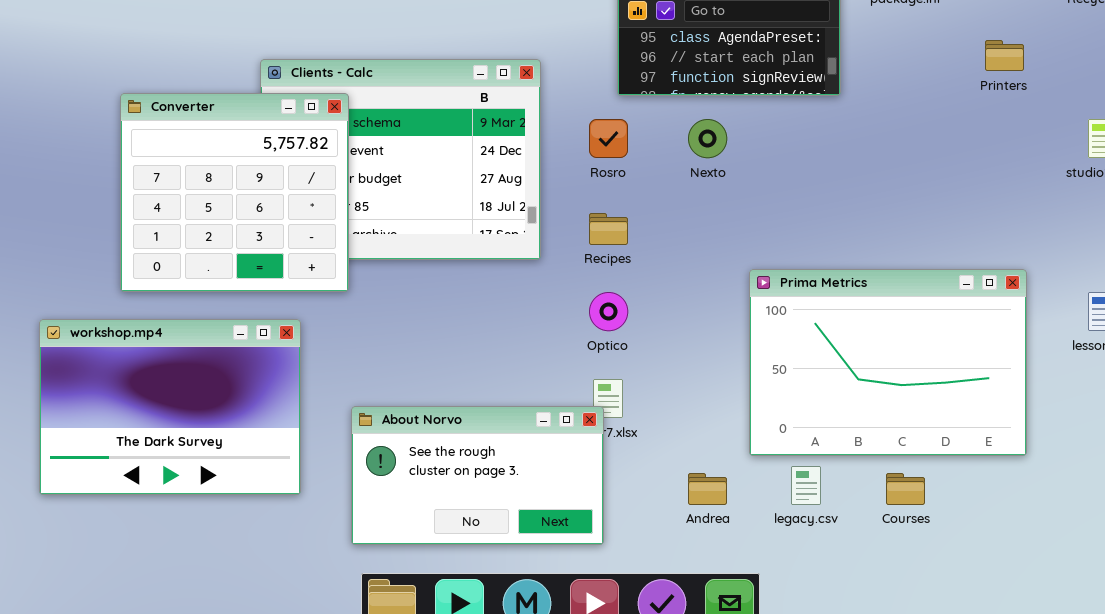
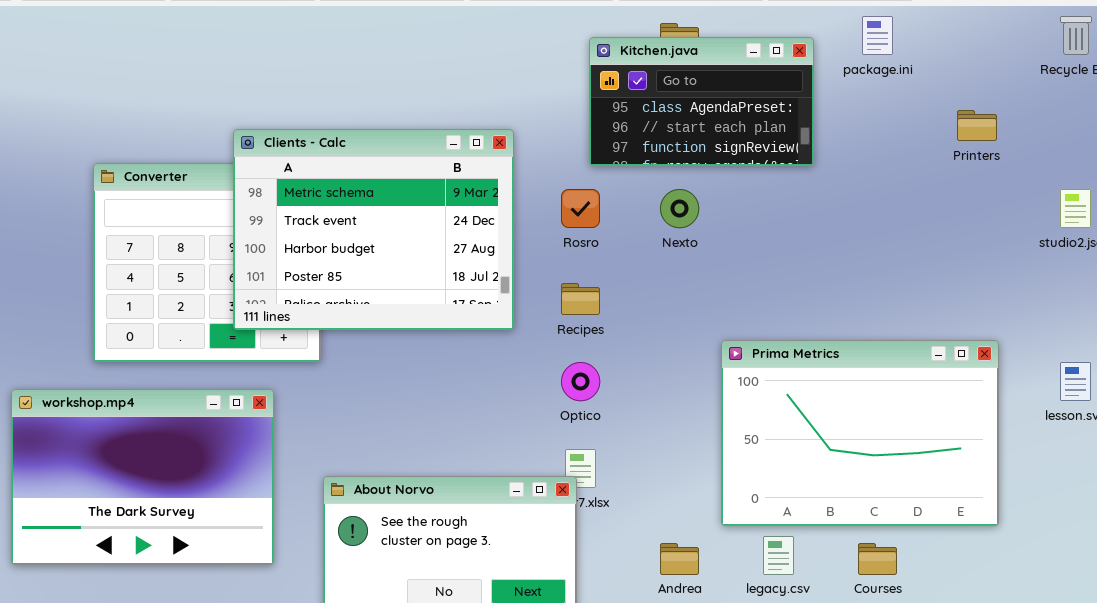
Clients - Calc: [260,59,541,260] -> [233,129,514,330], raised

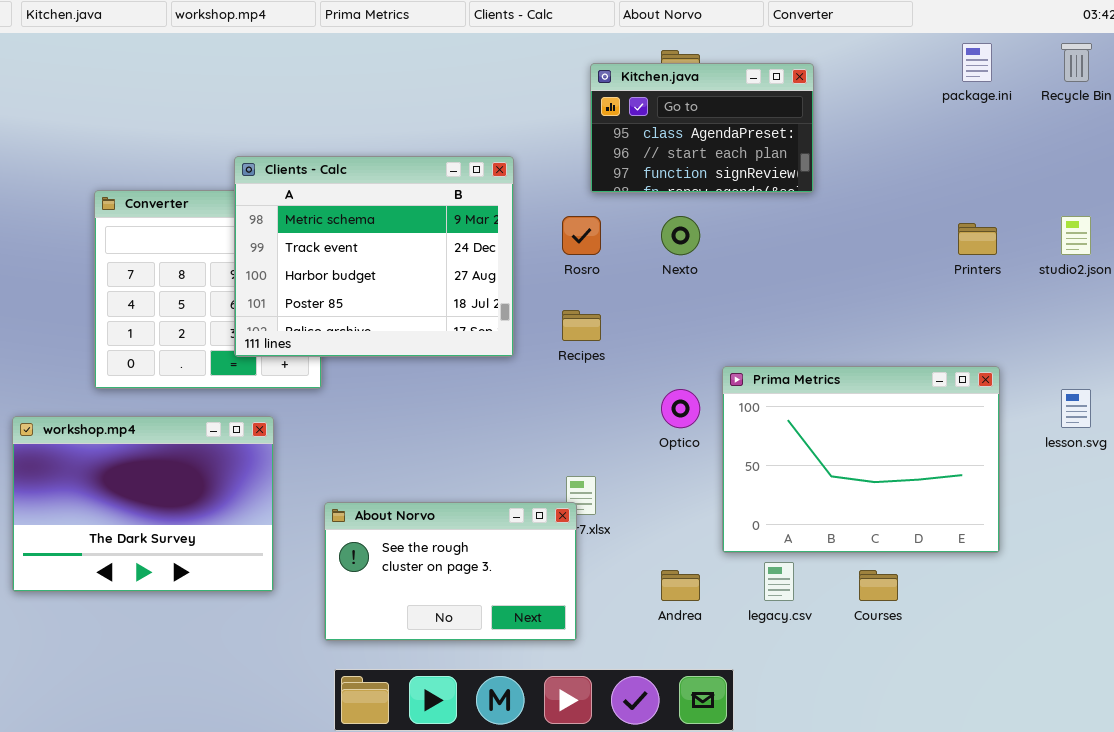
package.ini: [862,16,893,55] -> [962,43,992,82], moved
Printers: [957,110,997,141] -> [958,223,997,255], moved
Optico: [561,362,600,401] -> [661,389,700,428], moved

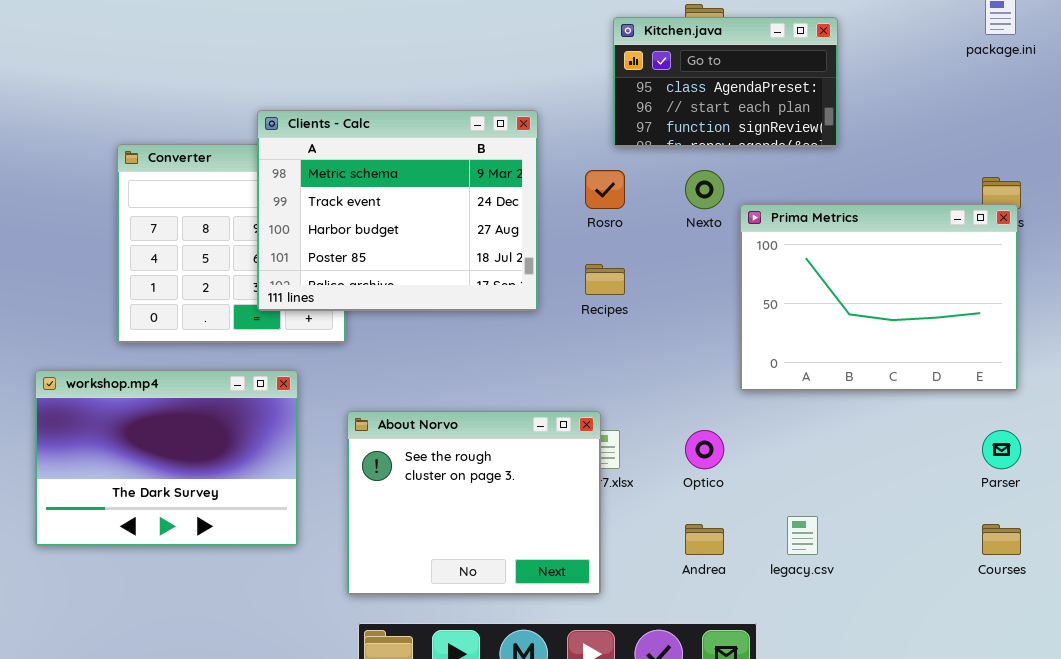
Prima Metrics: [722,366,1000,553] -> [740,204,1018,391], moved
Optico: [661,389,700,428] -> [685,430,724,469], moved
About Norvo: [324,502,577,641] -> [347,411,601,595], resized
Courses: [859,570,898,601] -> [982,524,1021,555], moved

